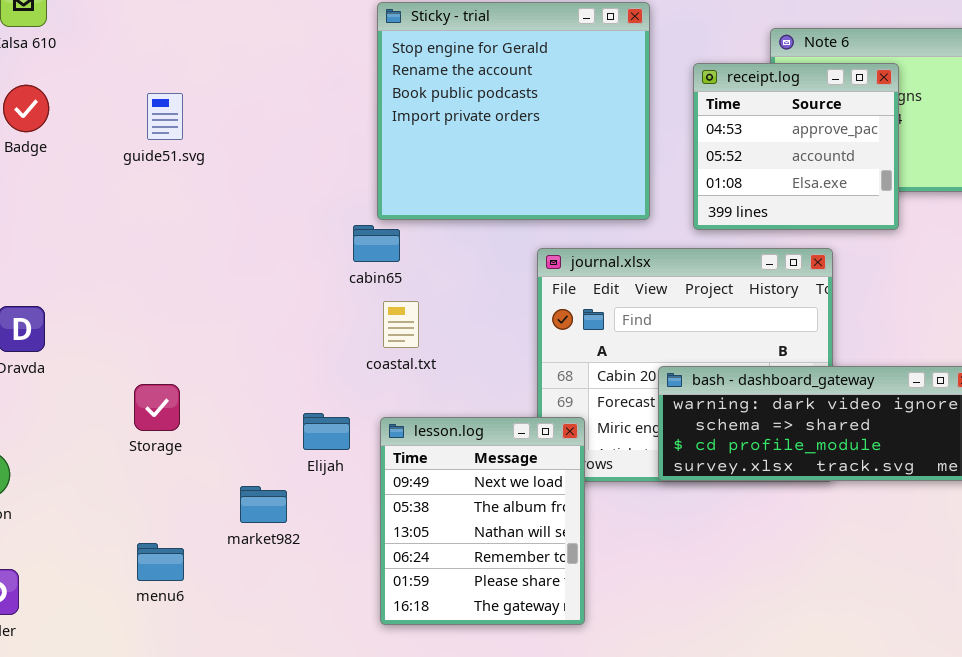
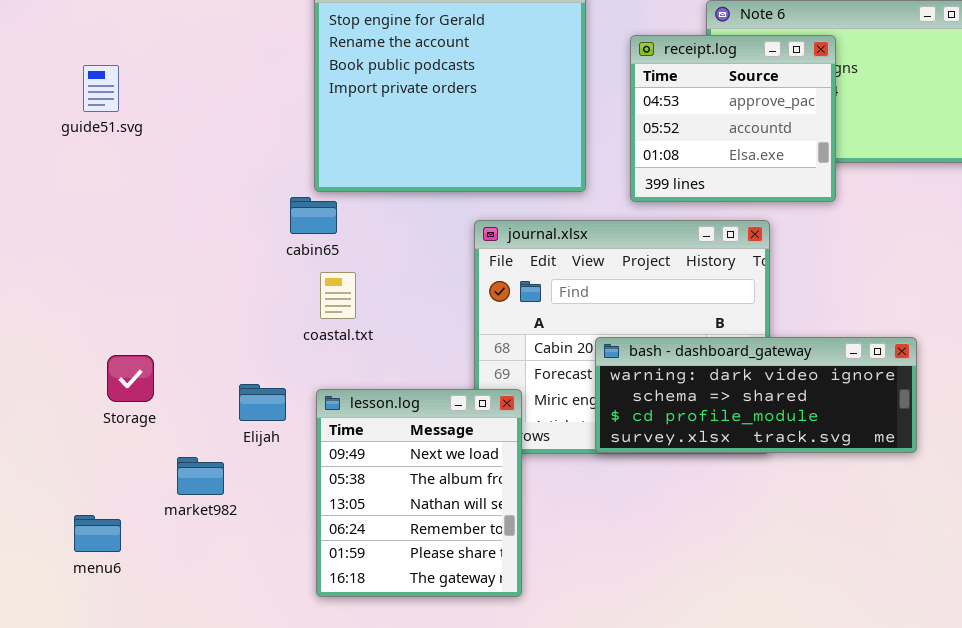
Storage: [134,384,180,431] -> [107,355,154,402], moved

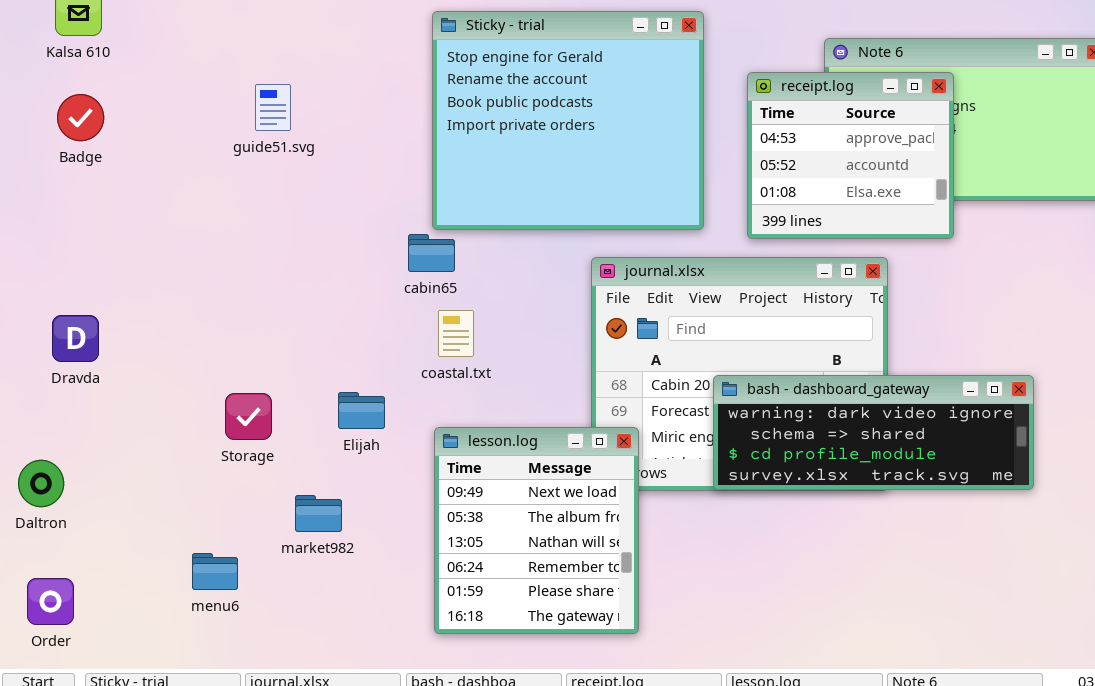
guide51.svg: [83,65,119,112] -> [255,84,291,131], moved
Elijah: [239,384,286,421] -> [338,392,385,429], moved

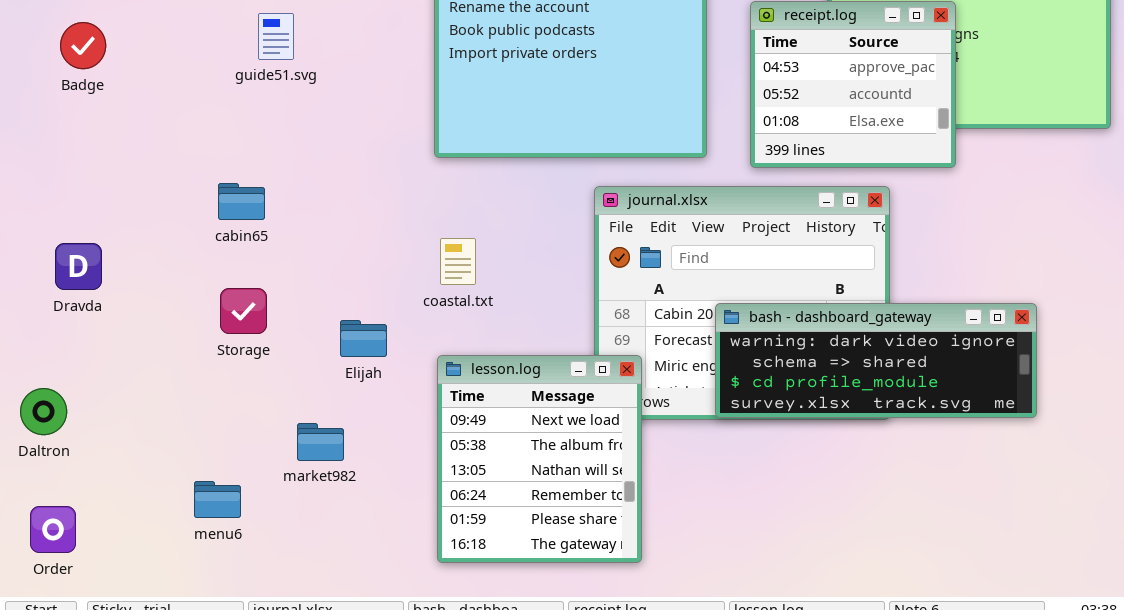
cabin65: [408,234,455,272] -> [218,183,265,220], moved
Storage: [225,393,272,440] -> [220,288,267,334], moved

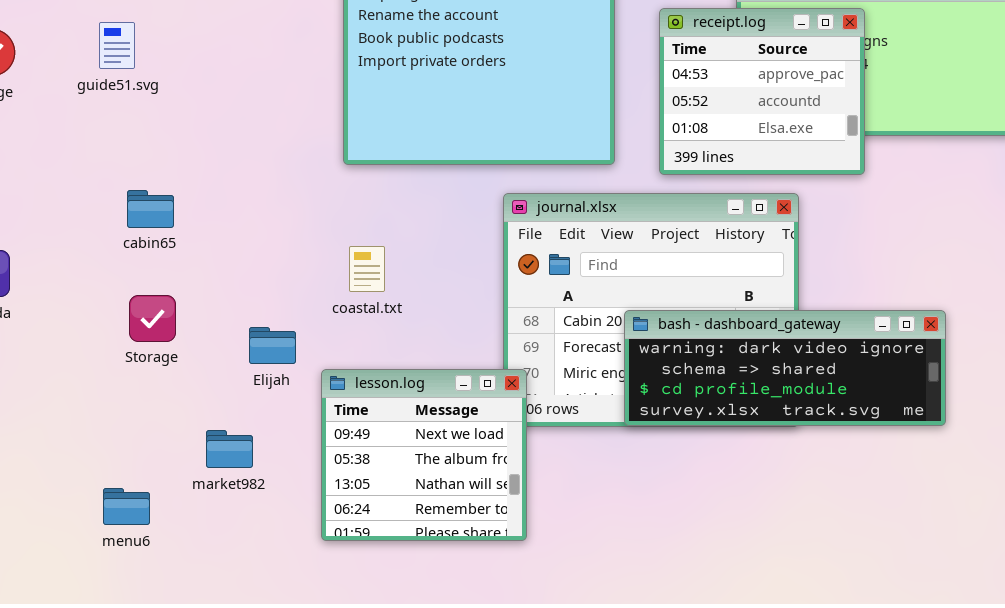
guide51.svg: [258,13,294,60] -> [99,22,135,69], moved
lesson.log: [437,355,642,563] -> [321,369,527,541], moved, resized

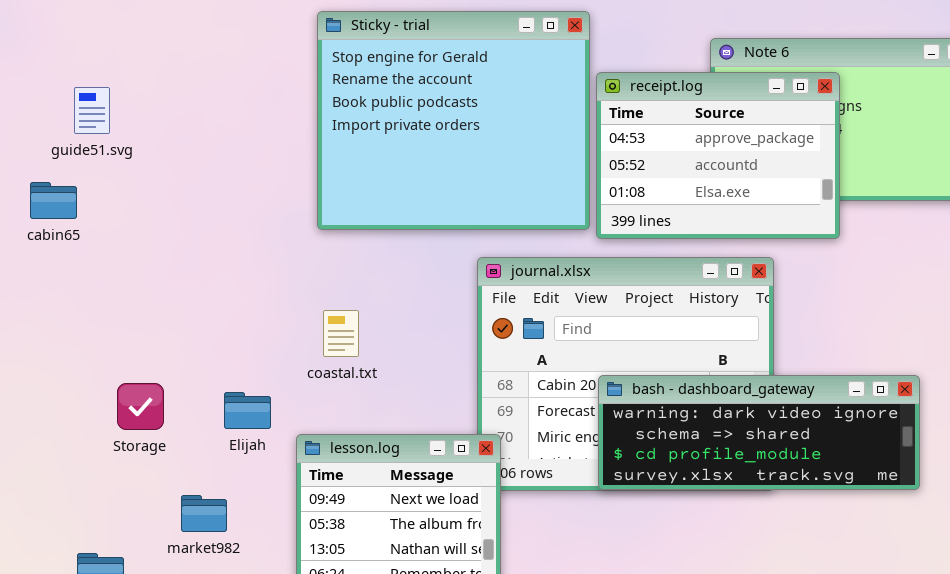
receipt.log: [659,8,865,175] -> [596,72,840,239], resized
cabin65: [127,190,174,228] -> [30,182,77,219], moved
Storage: [129,295,176,342] -> [117,383,164,430], moved

